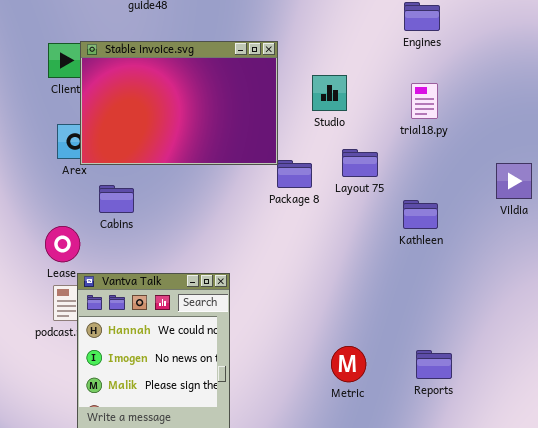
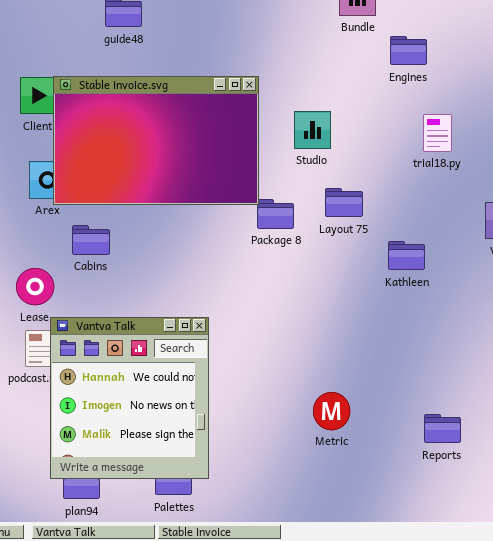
trial18.py: [411,83,438,119] -> [423,114,452,152], moved
Reports: [416,350,452,379] -> [424,414,461,443], moved

